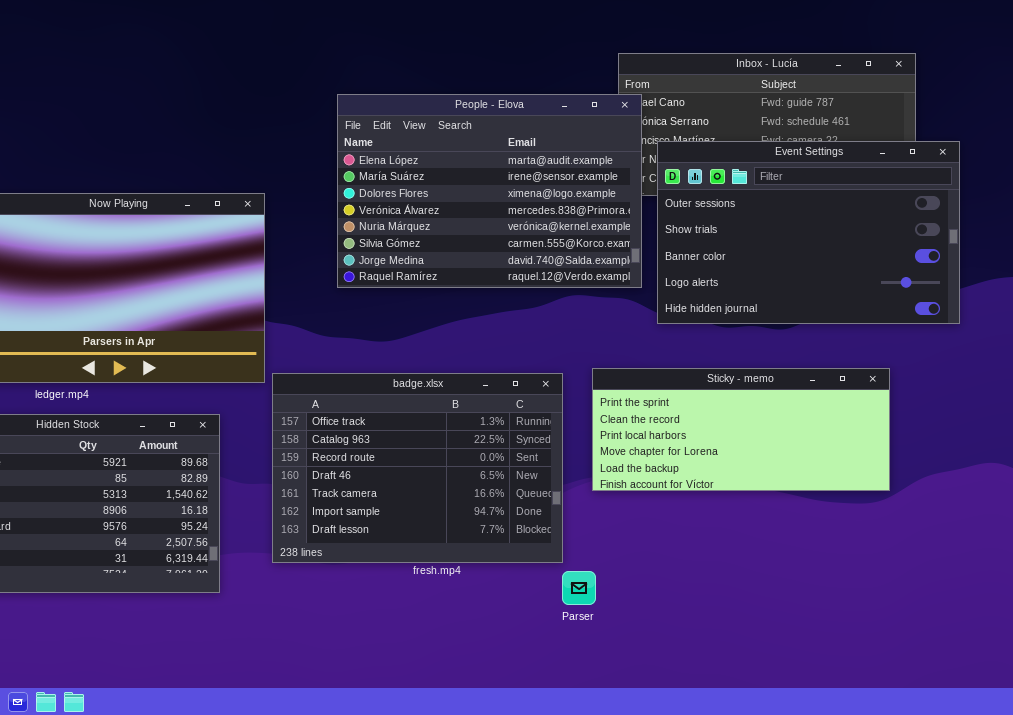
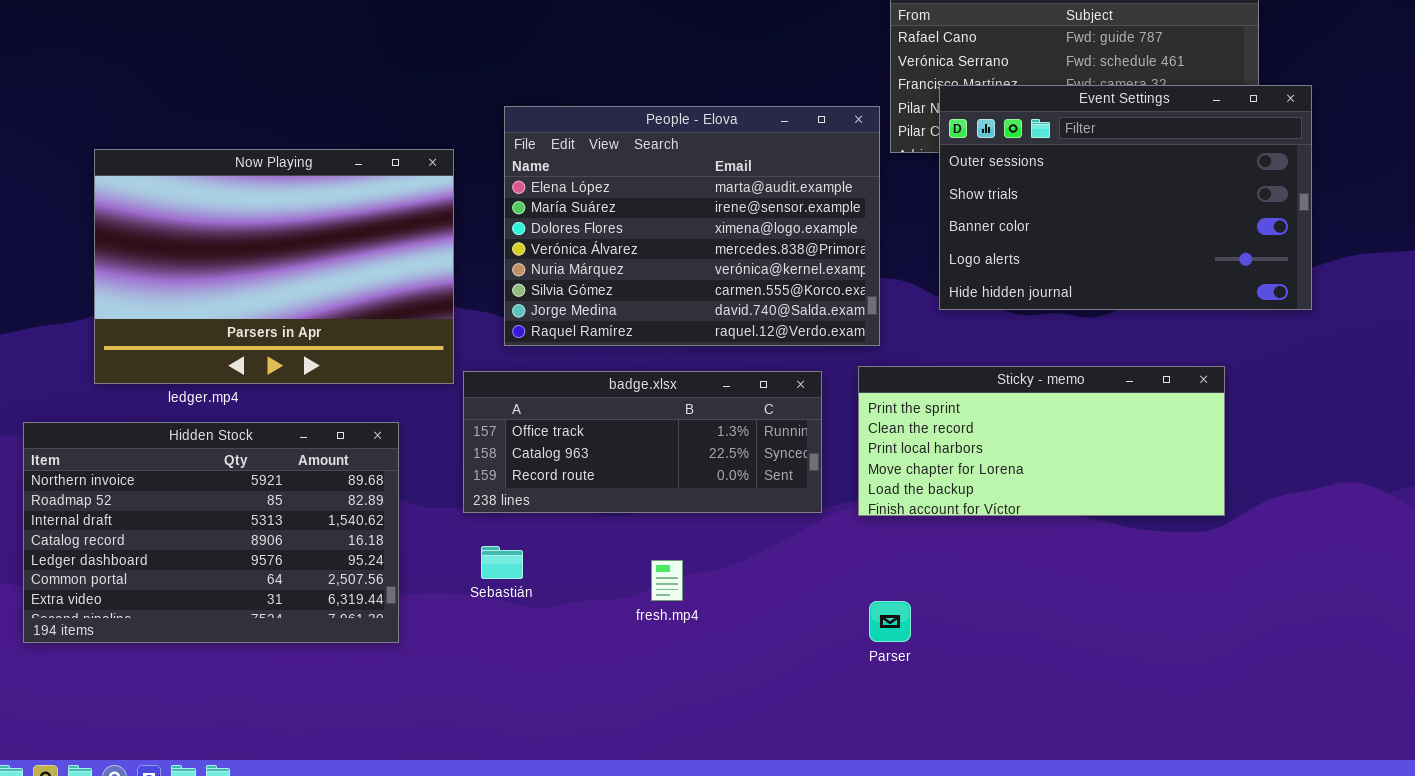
People - Elova: [337,94,642,288] -> [504,106,880,346], moved
badge.xlsx: [272,373,563,563] -> [463,371,822,513], resized
Parser: [562,571,596,605] -> [869,601,911,642], moved

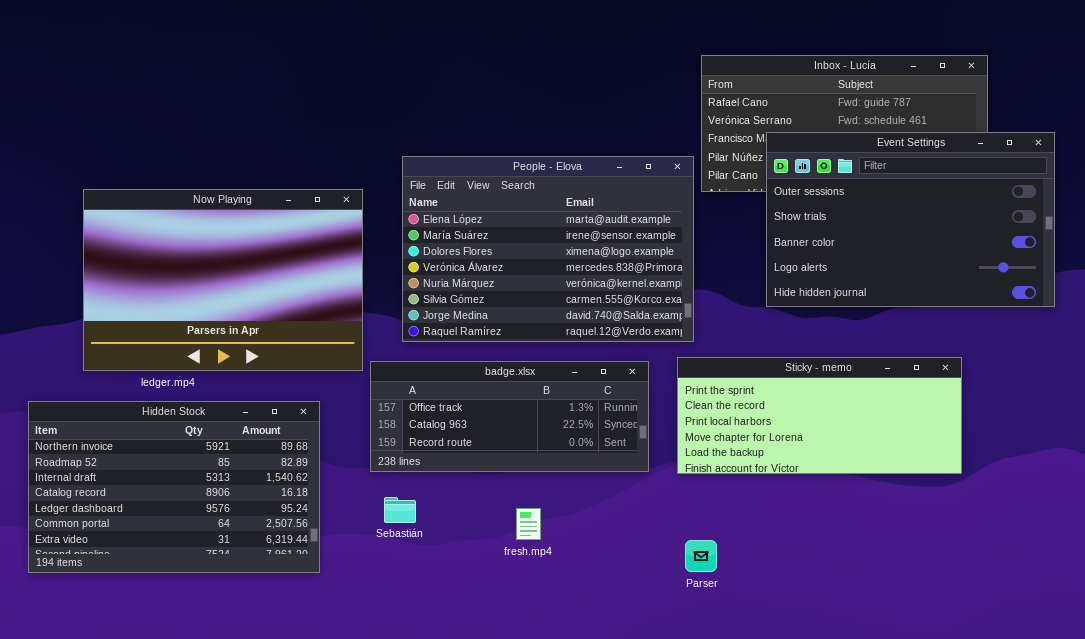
Event Settings: [939,85,1312,310] -> [766,132,1055,307], moved

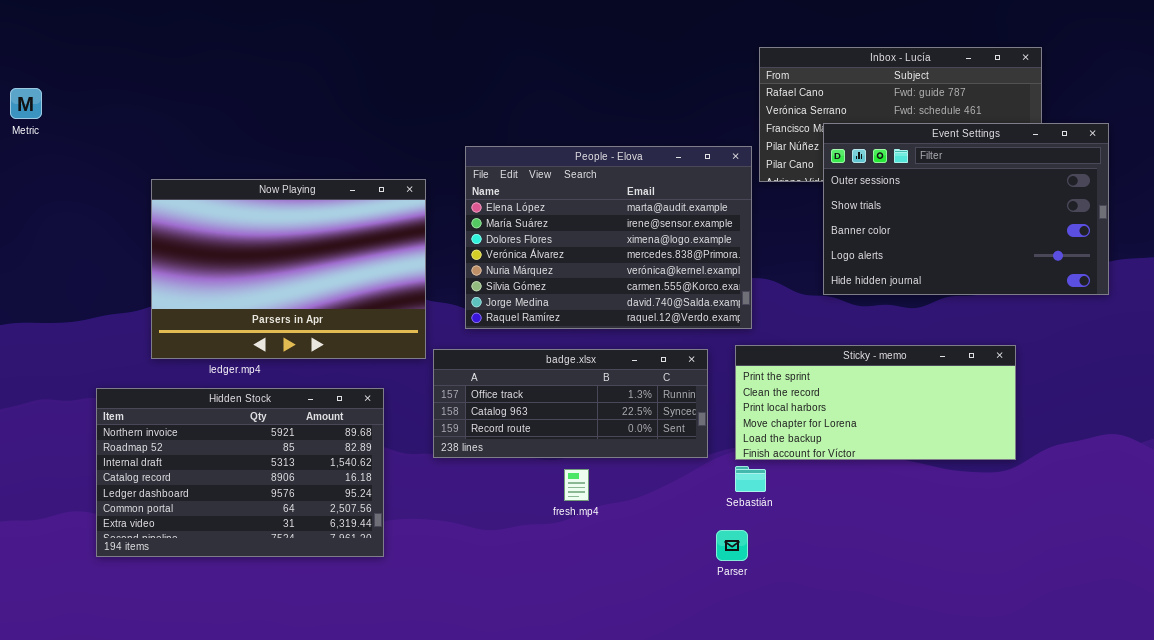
Sebastián: [384,497,416,523] -> [735,466,766,492], moved
fresh.mp4: [516,508,541,540] -> [564,469,589,501], moved
Parser: [685,540,717,572] -> [716,530,748,561], moved

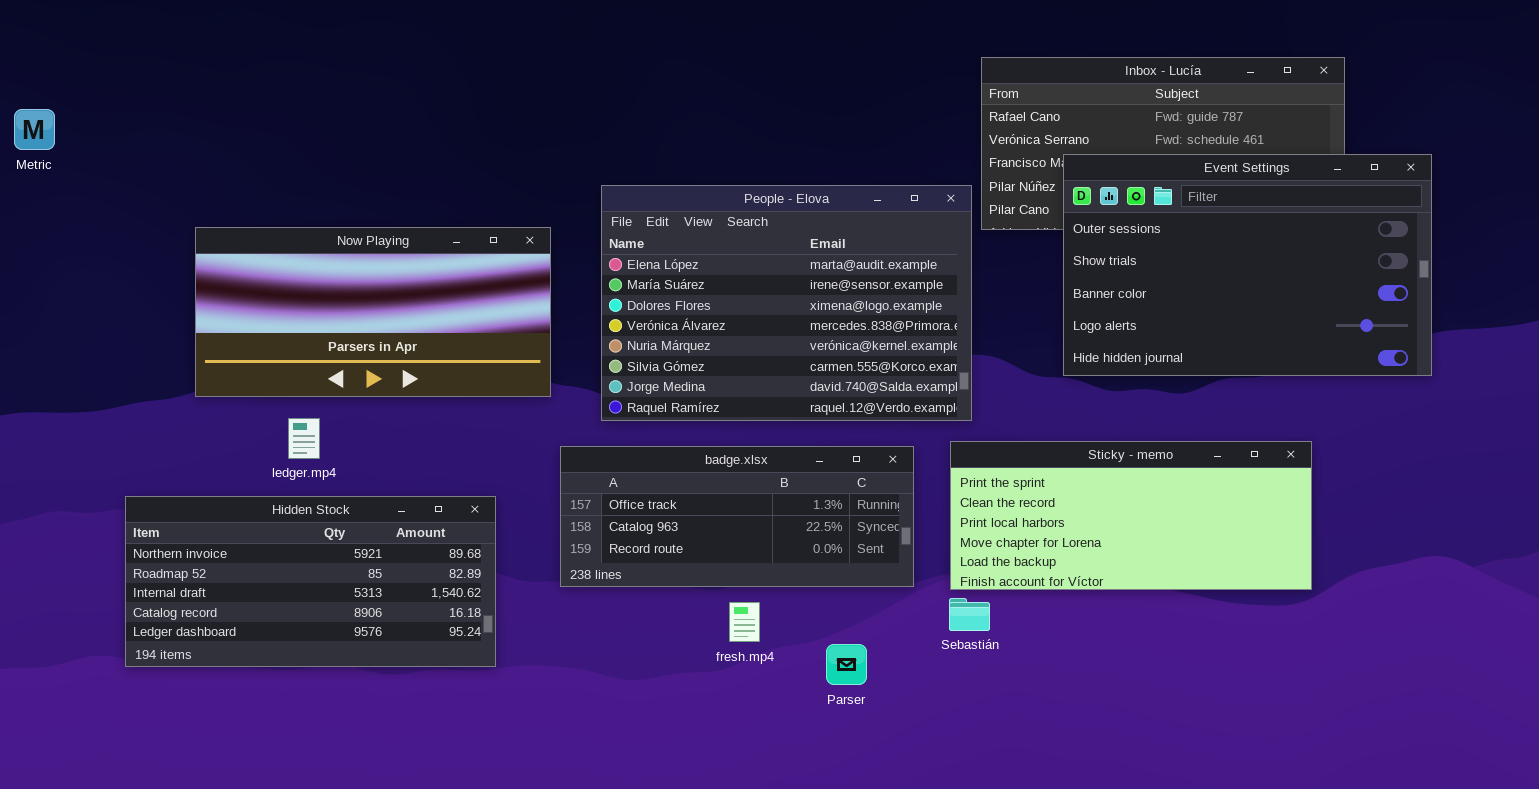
Now Playing: [151,179,426,359] -> [195,227,551,397], resized
Hidden Stock: [96,388,384,557] -> [125,496,496,667], resized
Parser: [716,530,748,561] -> [826,644,867,685], moved

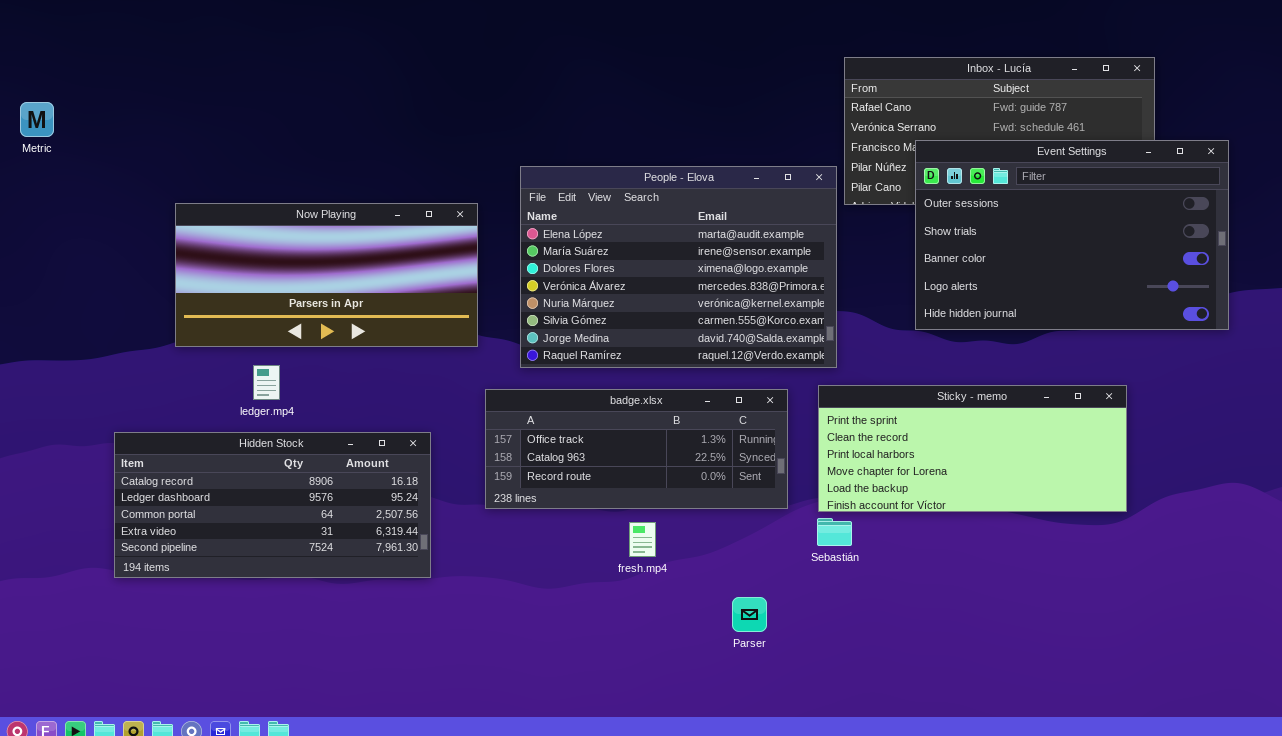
Hidden Stock: [125,496,496,667] -> [114,432,431,578], scrolled down 3 rows
Parser: [826,644,867,685] -> [732,597,767,632], moved

